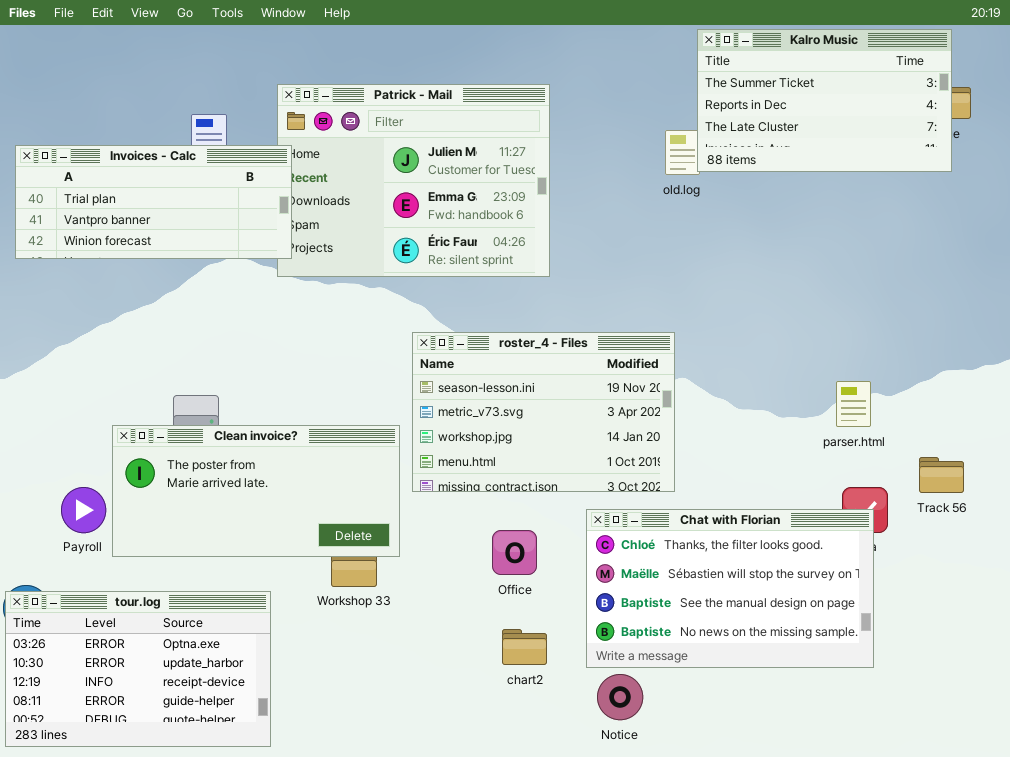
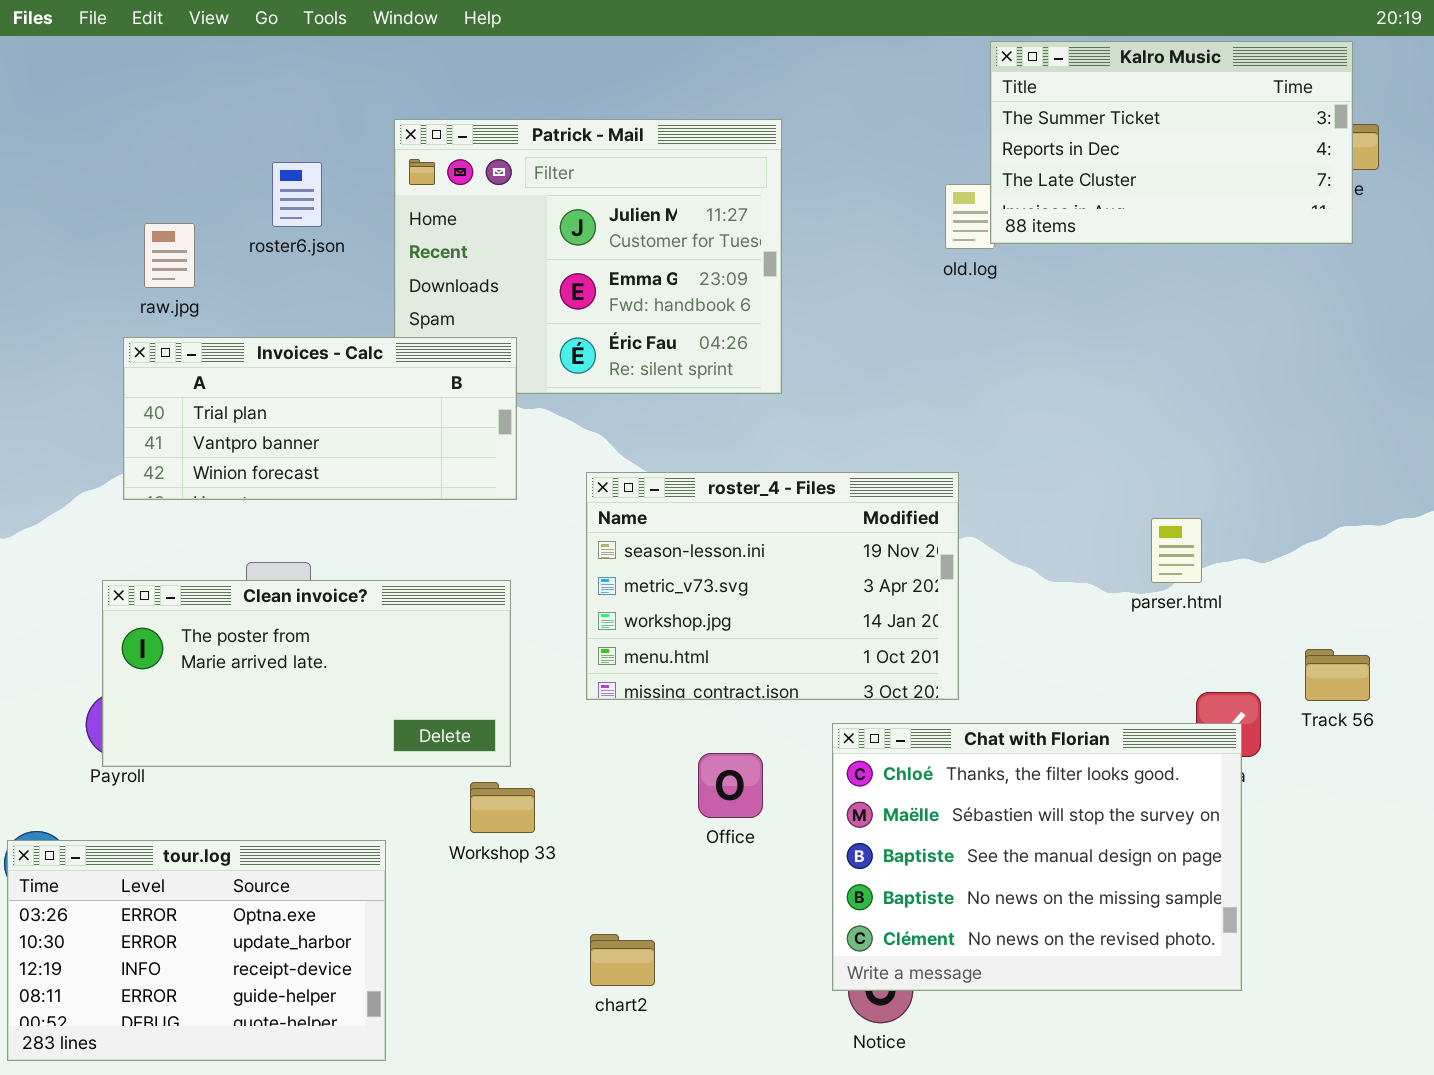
Invoices - Calc: [15,145,292,259] -> [123,337,517,500], moved
parser.html: [836,381,871,427] -> [1151,518,1202,583], moved
Clean invoice?: [112,425,400,557] -> [102,580,511,767], moved
Chat with Florian: [586,509,874,668] -> [832,723,1242,991], resized
chart2: [502,629,547,665] -> [590,934,655,986], moved

